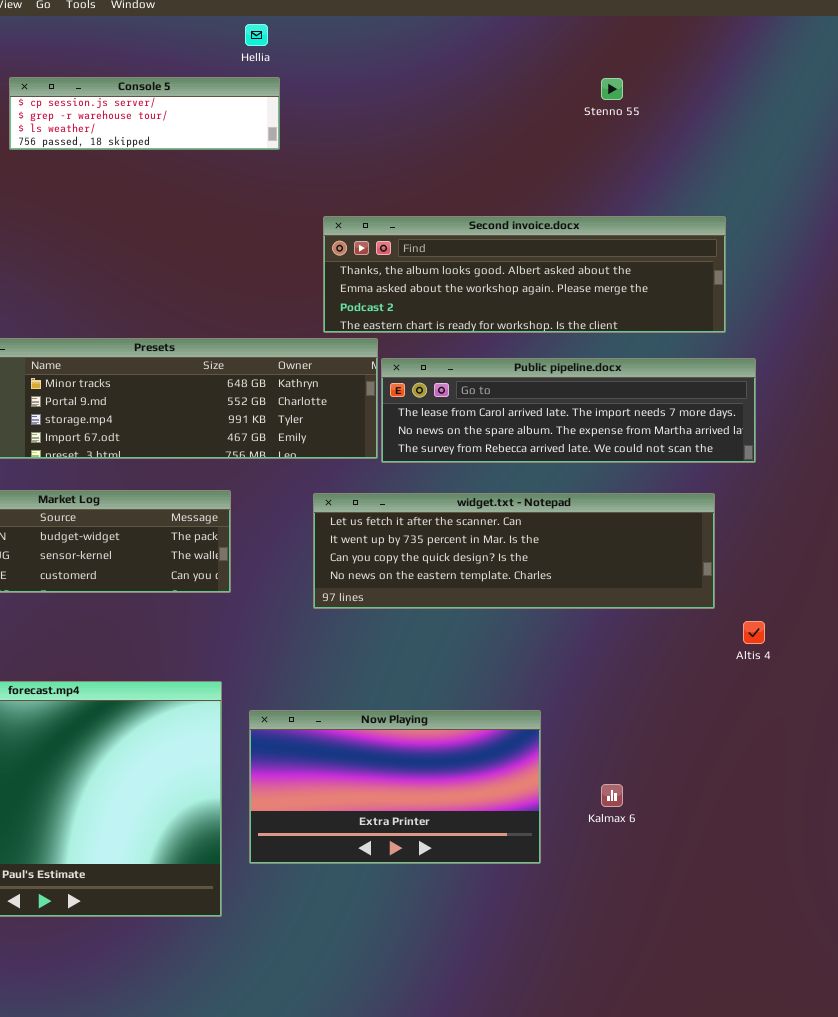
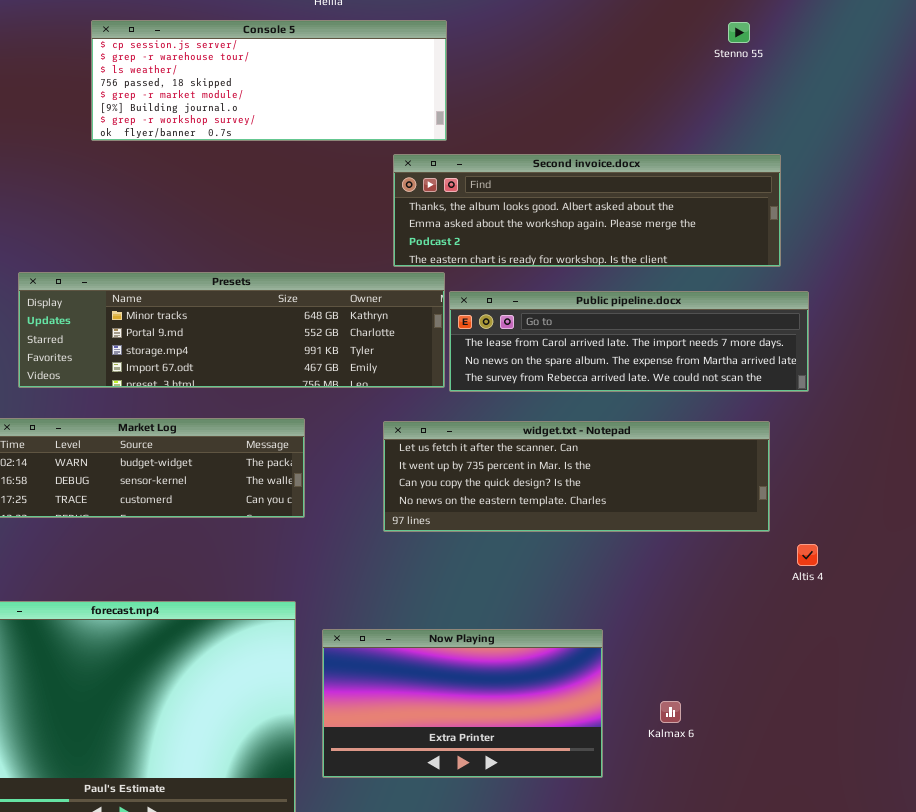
Console 5: [9,77,280,150] -> [91,20,447,141], resized
Stenno 55: [601,78,623,100] -> [728,22,750,43], moved

